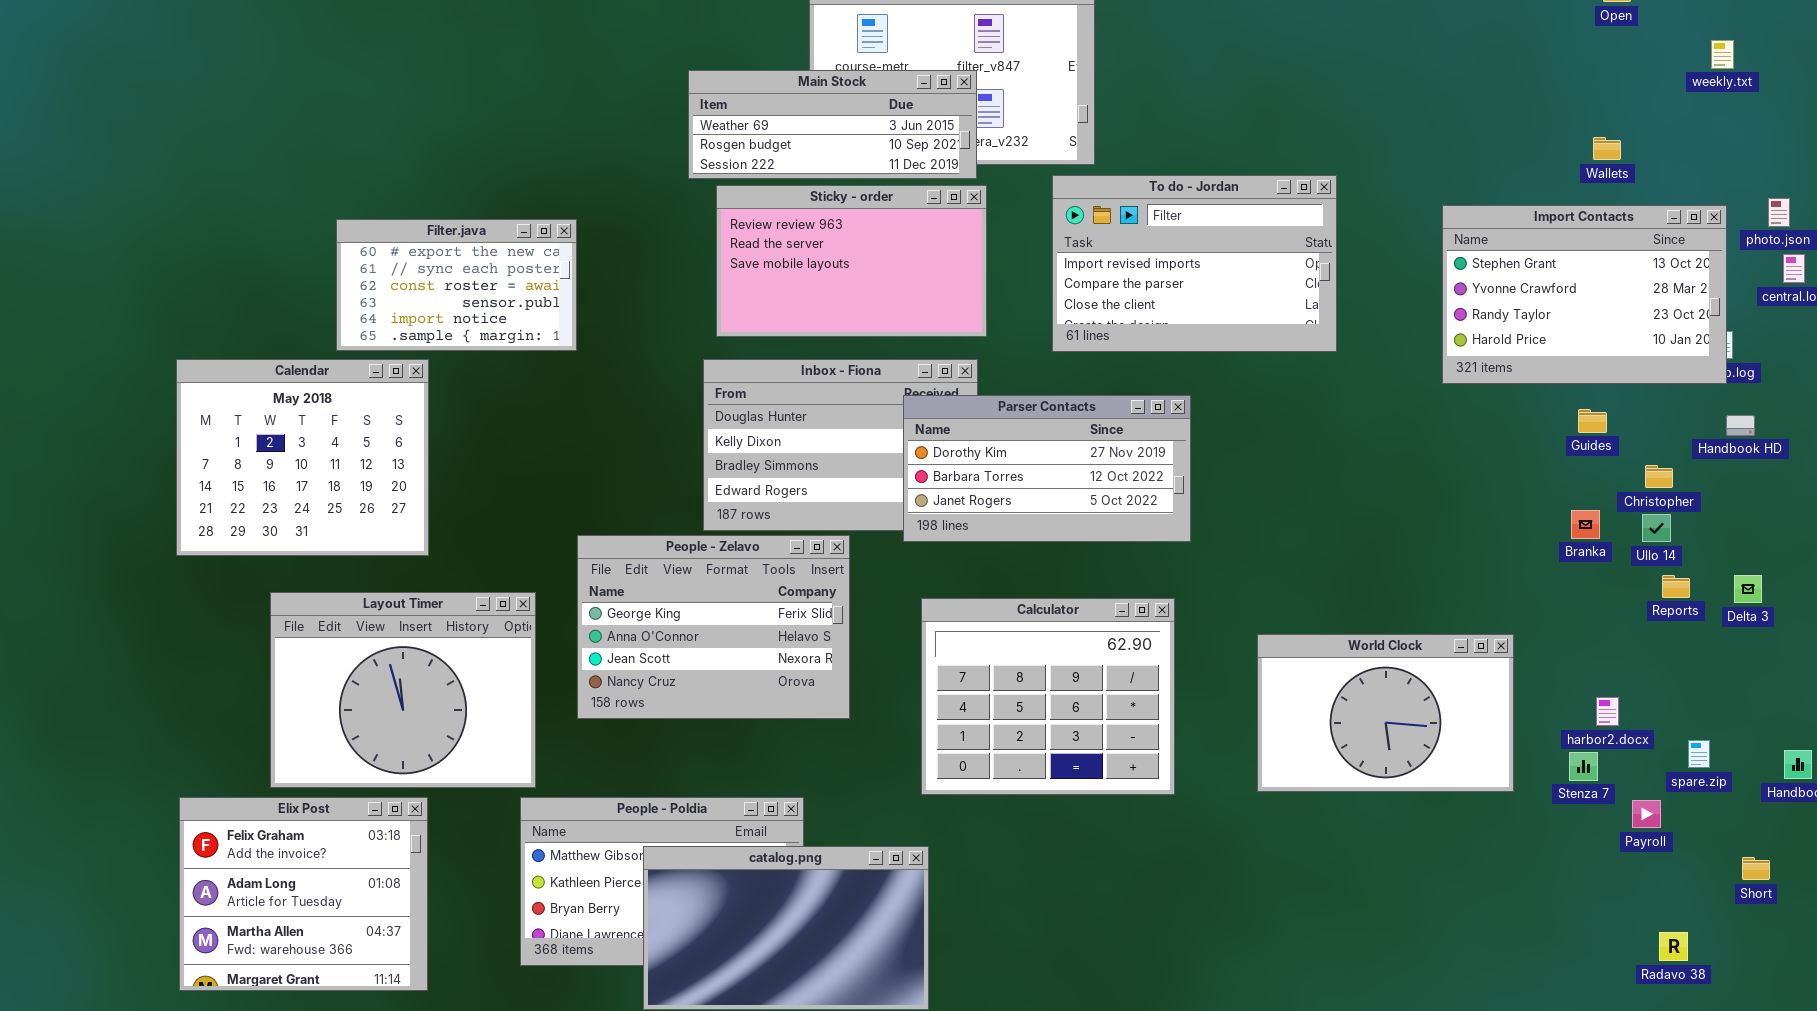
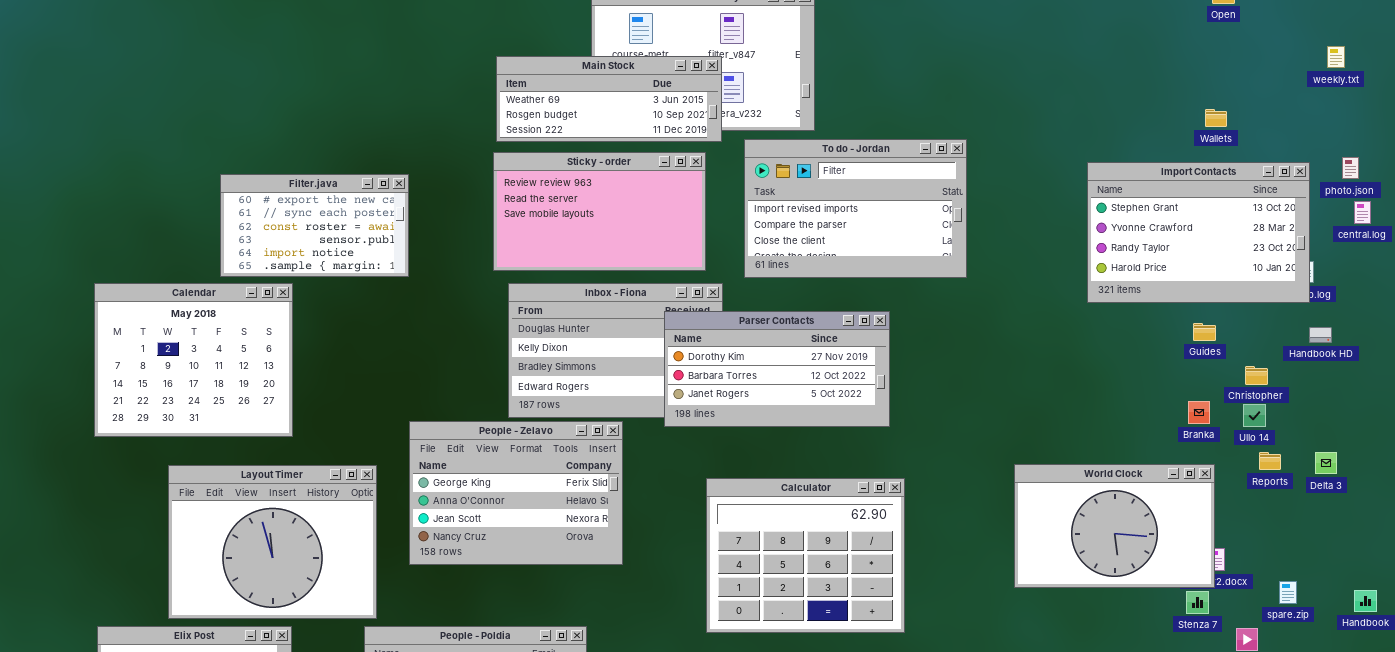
weekly.txt: [1711,40,1734,69] -> [1327,46,1345,68], moved
To do - Jordan: [1052,175,1337,352] -> [744,139,967,278], moved
Sticky - order: [716,185,987,337] -> [493,152,706,271], moved
Calculator: [921,598,1175,795] -> [706,478,905,633], moved
World Clock: [1257,634,1514,792] -> [1014,464,1215,588], moved

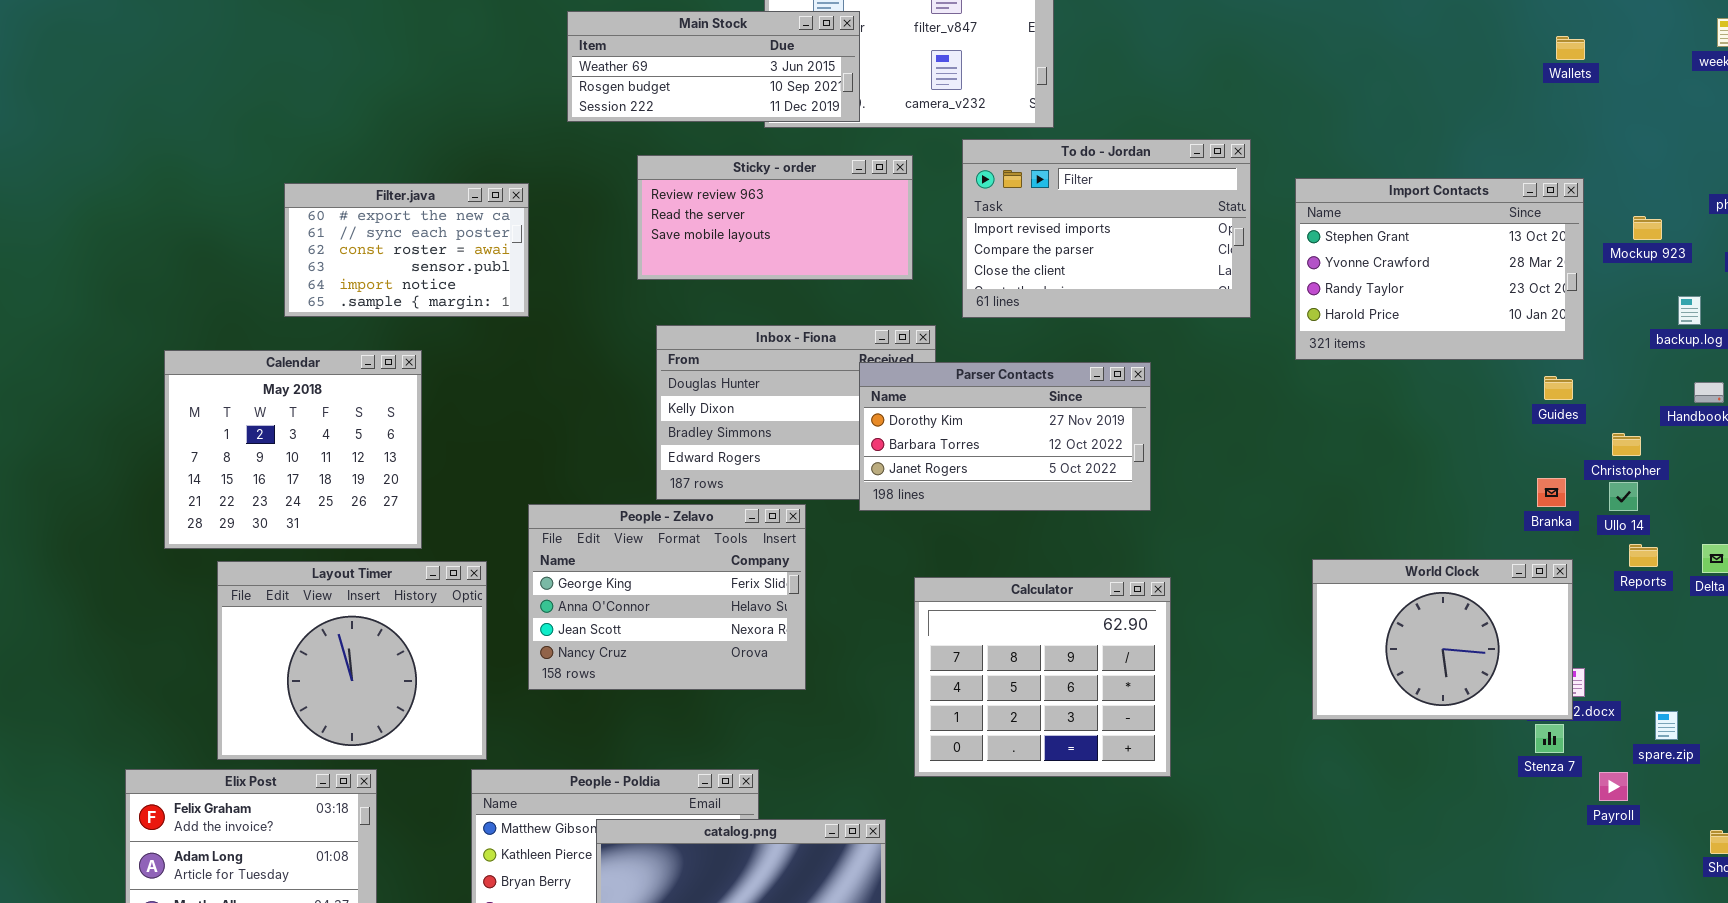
Main Stock: [496,56,722,142] -> [567,11,860,122], moved
Wallets: [1205,109,1227,127] -> [1556,36,1585,60], moved
Sticky - order: [493,152,706,271] -> [637,155,913,280], resized
Import Contacts: [1087,162,1310,303] -> [1295,178,1584,360], moved
Calendar: [94,283,293,437] -> [164,350,422,549], moved

